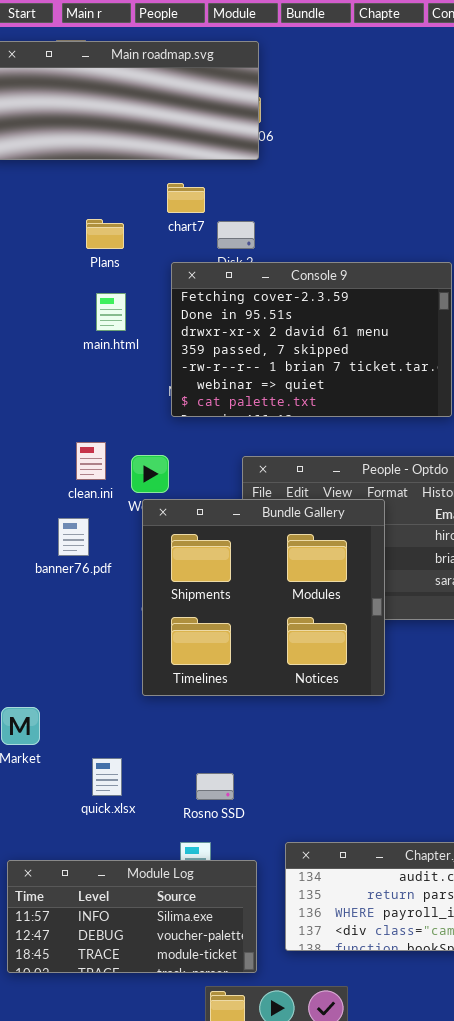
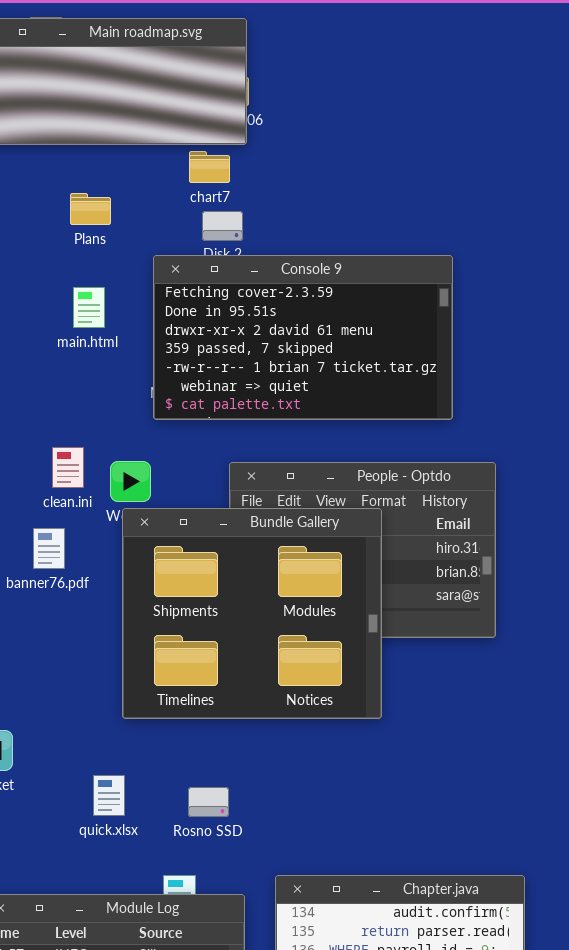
chart7: [167,183,205,213] -> [189,151,230,183], moved
Plans: [86,219,124,249] -> [70,193,111,225], moved
quick.xlsx: [92,758,122,796] -> [93,775,125,816], moved
Rosno SSD: [196,773,234,800] -> [188,787,229,817], moved

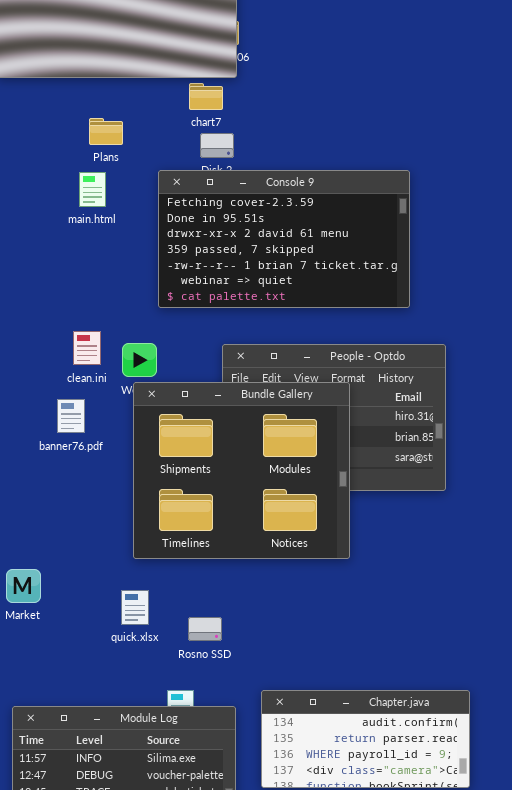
main.html: [73,287,105,328] -> [79,172,106,207], moved
quick.xlsx: [93,775,125,816] -> [121,590,149,625], moved

